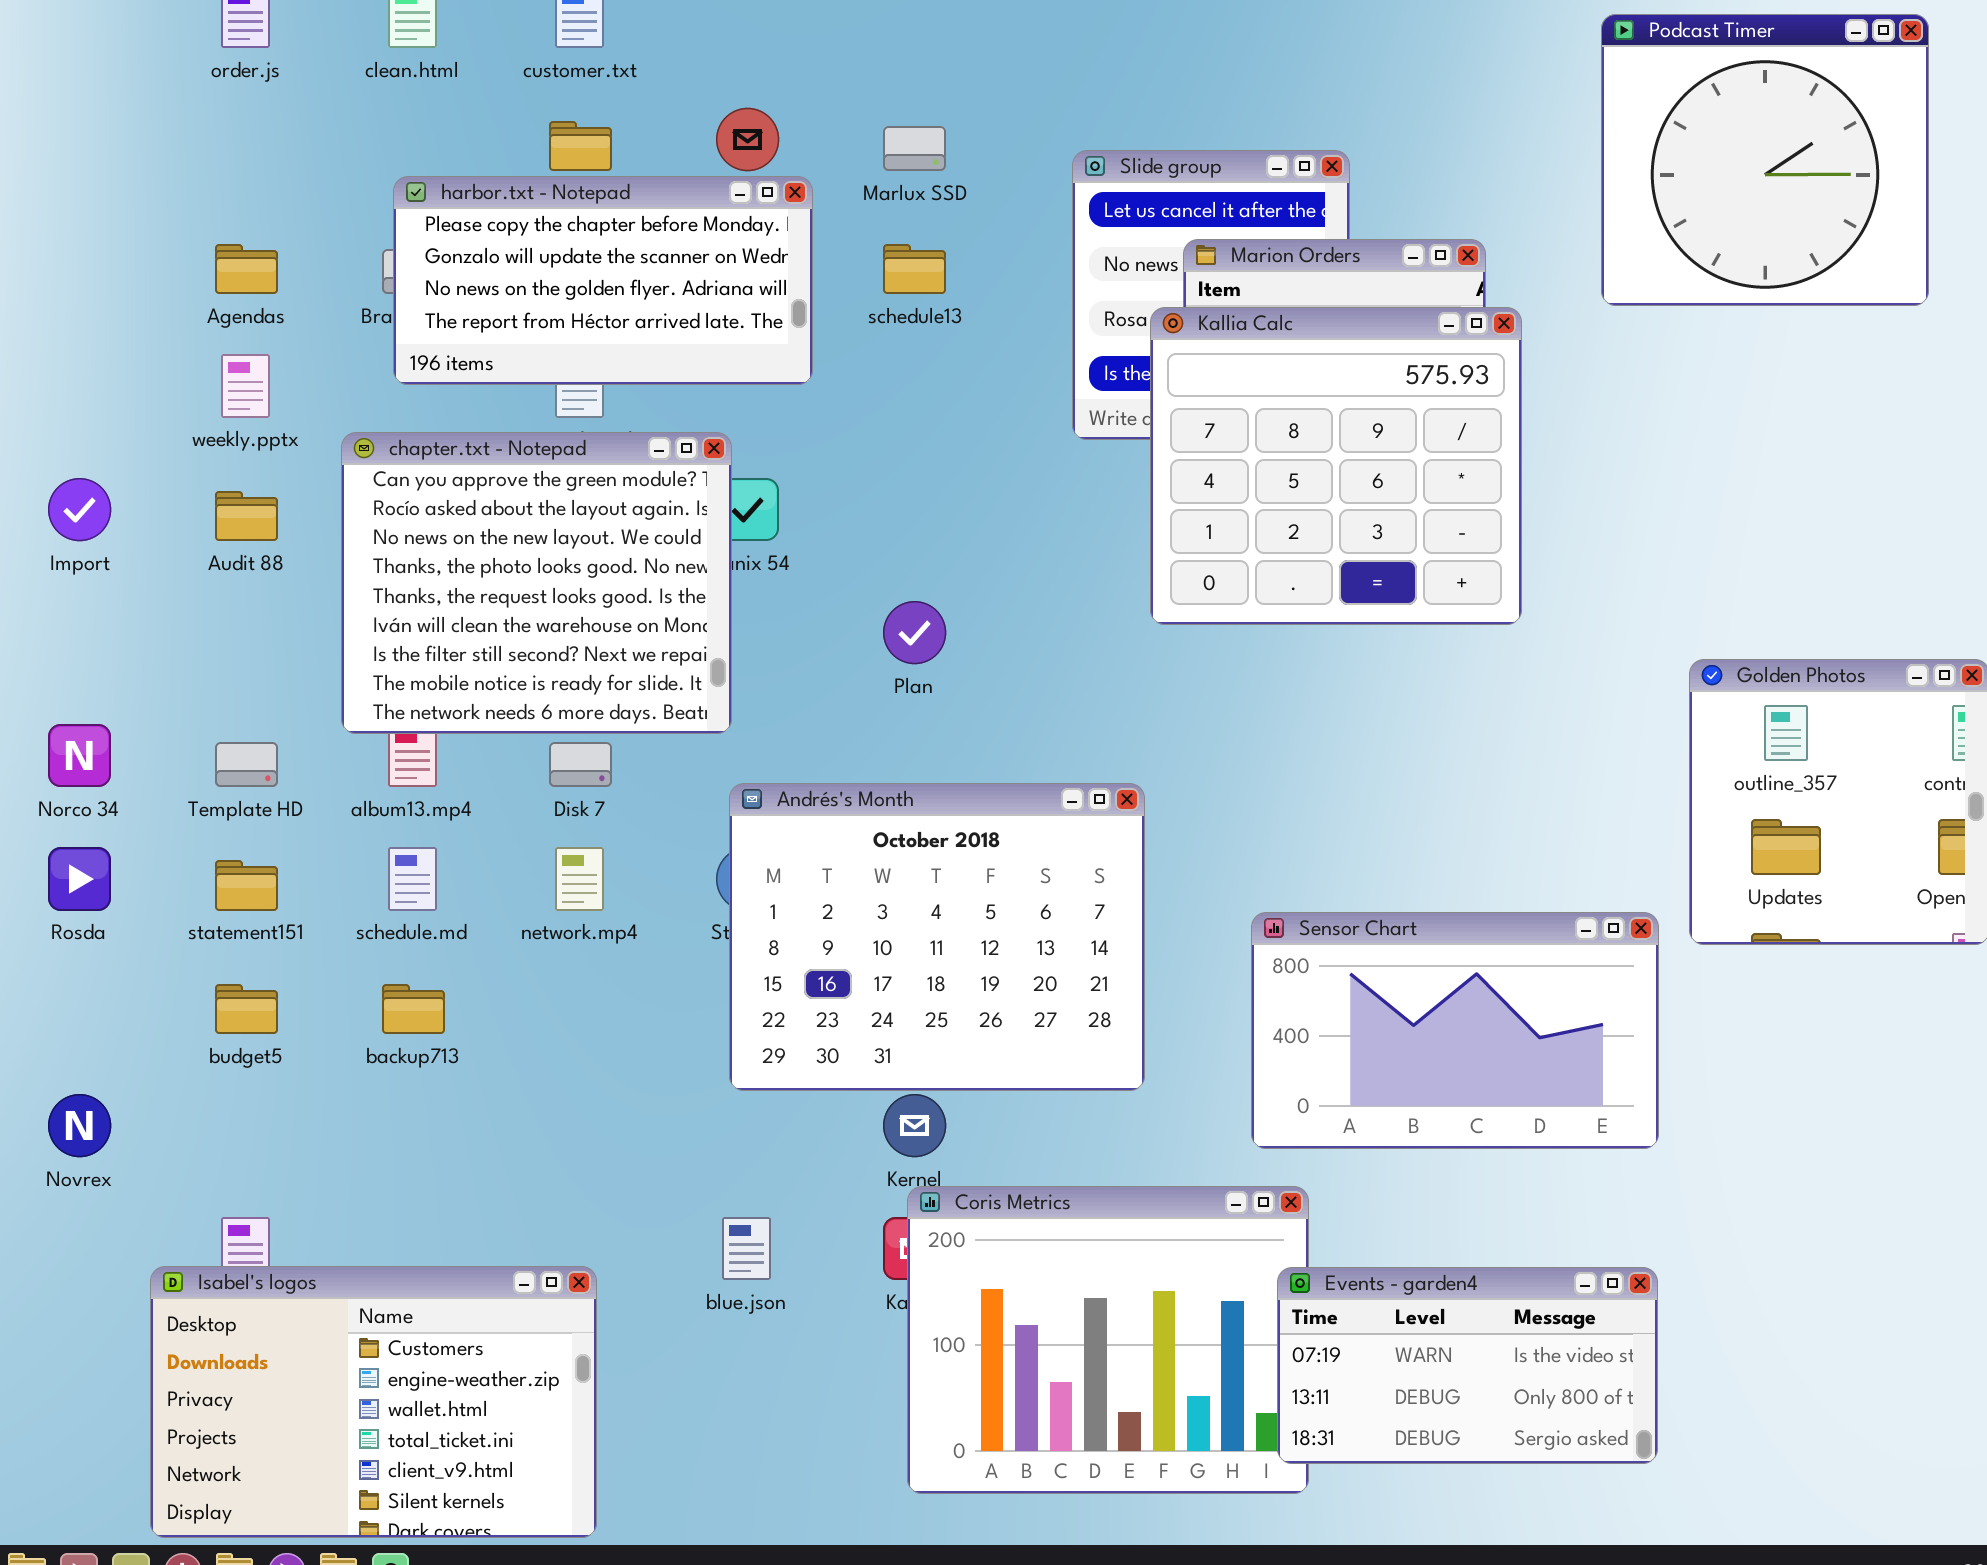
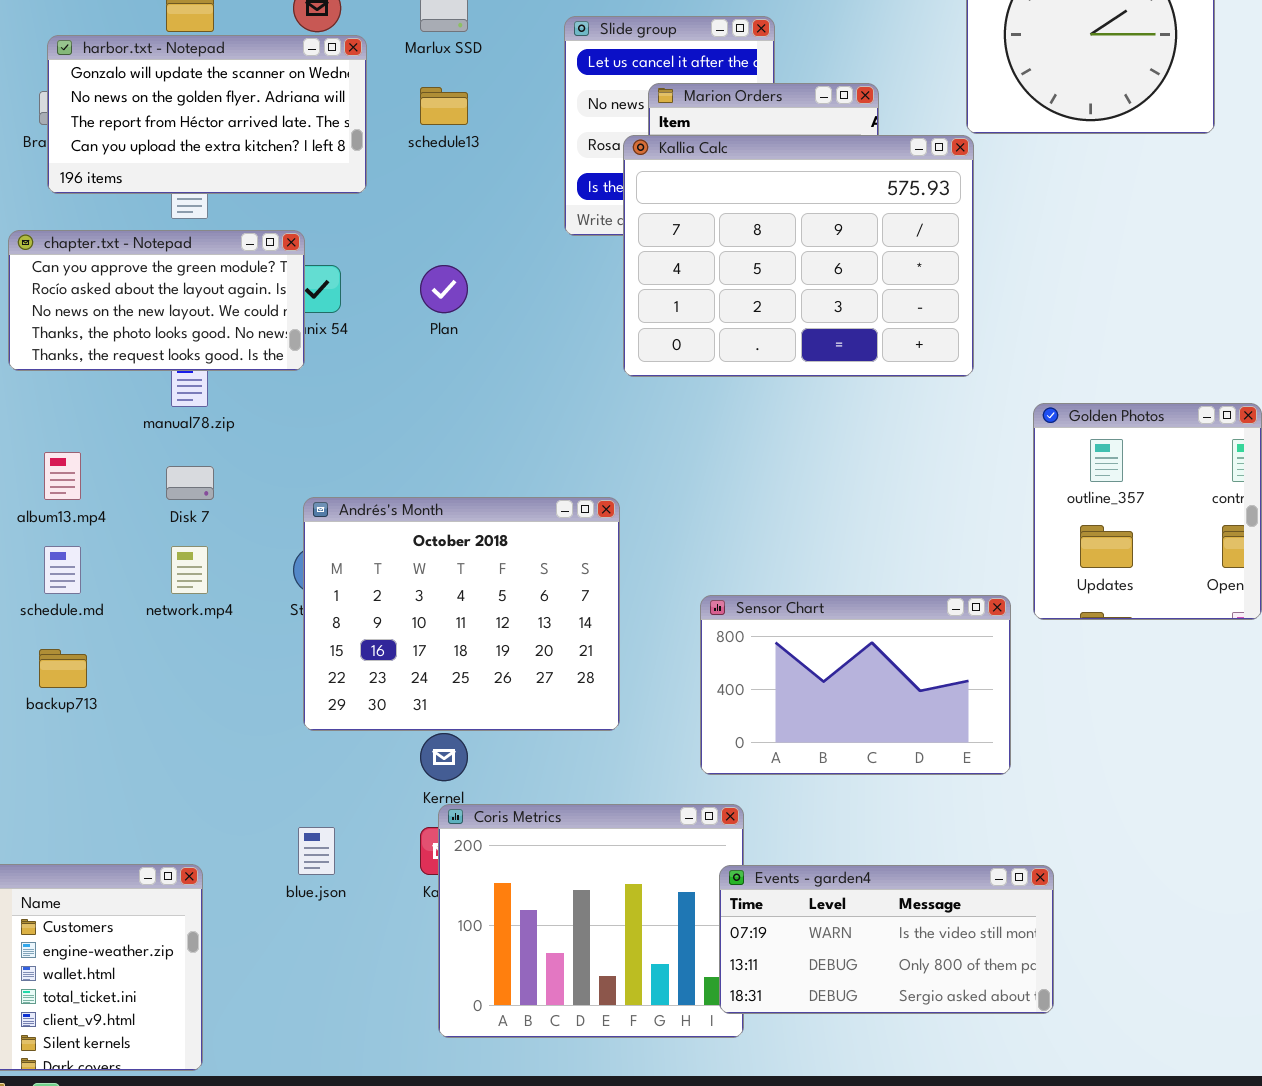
harbor.txt - Notepad: [393,176,813,385] -> [47,35,367,194], scrolled down 1 row
Kallia Calc: [1150,307,1522,625] -> [623,135,974,377], resized
chapter.txt - Notepad: [341,432,732,734] -> [8,230,305,371], resized
Plan: [883,601,946,664] -> [420,265,468,313], moved
Events - garden4: [1277,1267,1658,1464] -> [719,865,1054,1014], resized

